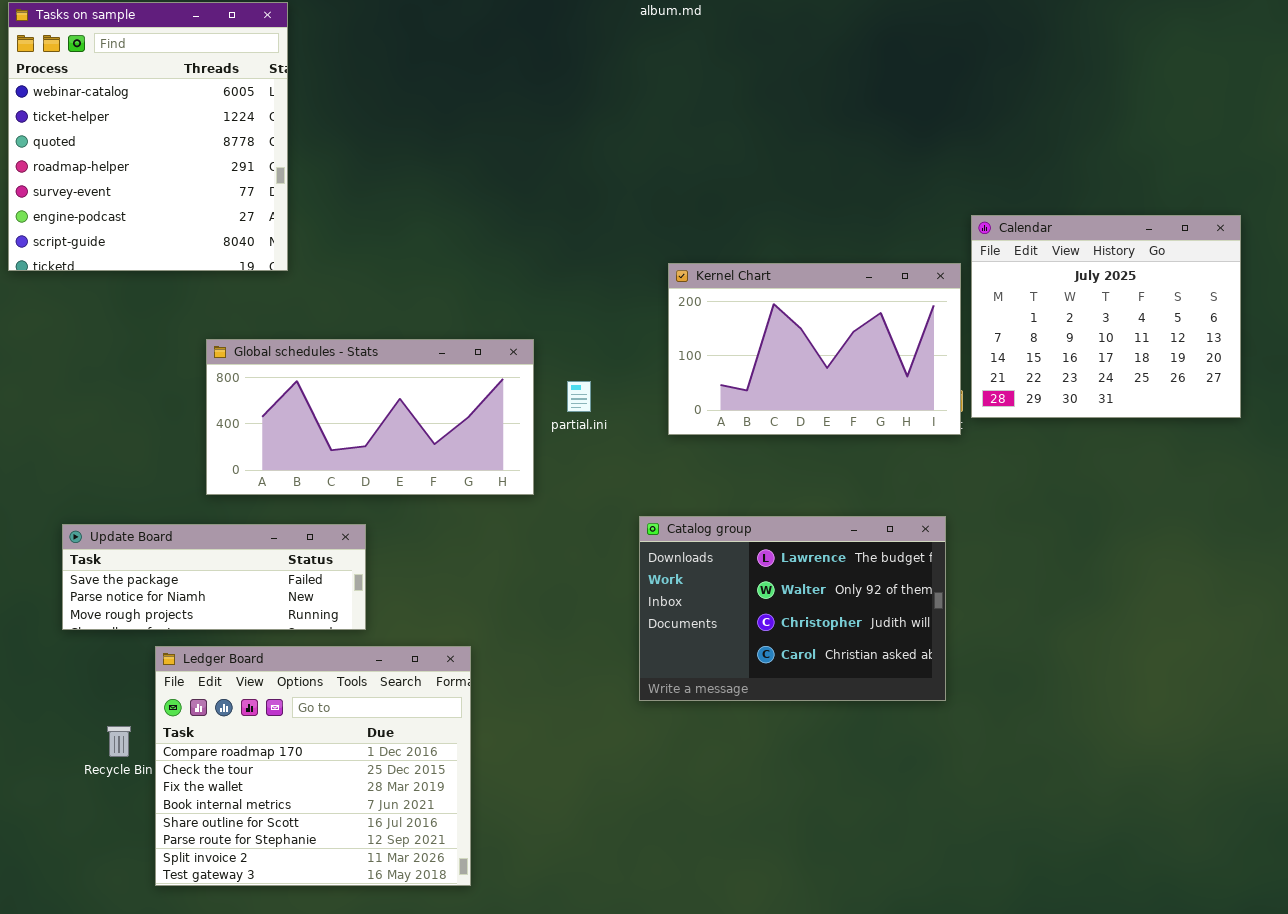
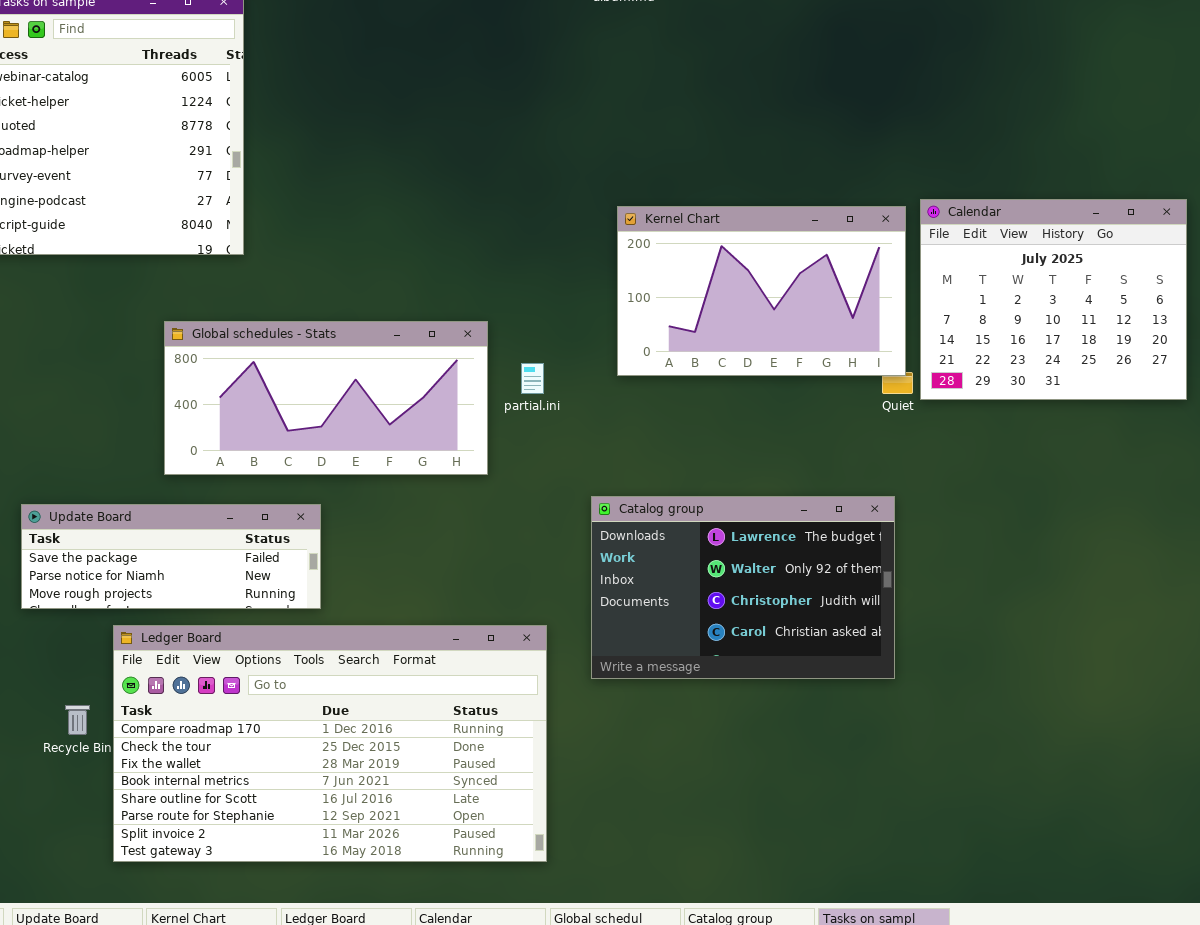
Kernel Chart: [668,263,961,435] -> [617,206,906,376], moved
Ledger Board: [155,646,471,886] -> [113,625,547,862], resized

